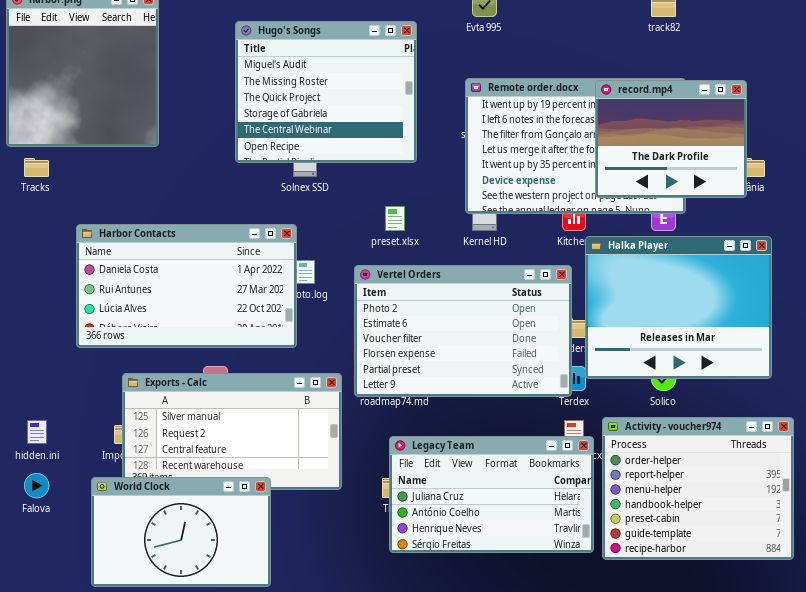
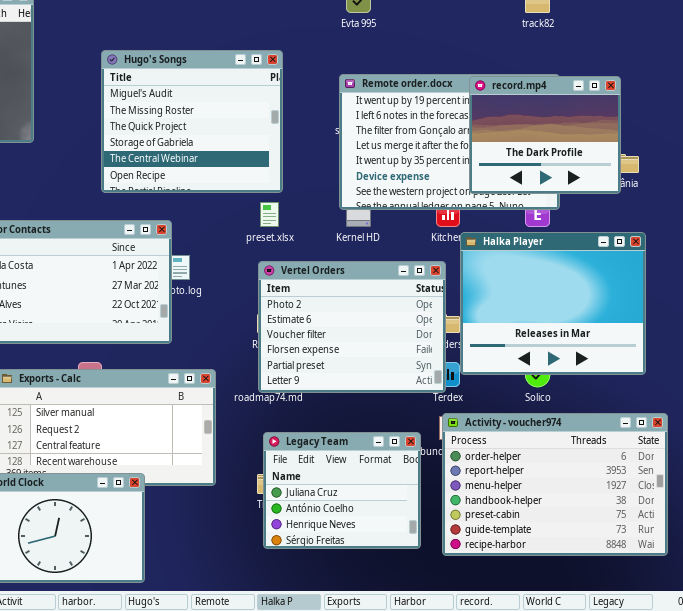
Hugo's Songs: [235,21,417,163] -> [101,50,283,193], moved
Vertel Orders: [354,265,572,397] -> [258,261,446,393], resized
Activity - voucher974: [602,417,794,560] -> [442,413,668,556], resized
Legacy Team: [389,436,594,553] -> [263,432,421,549], resized

